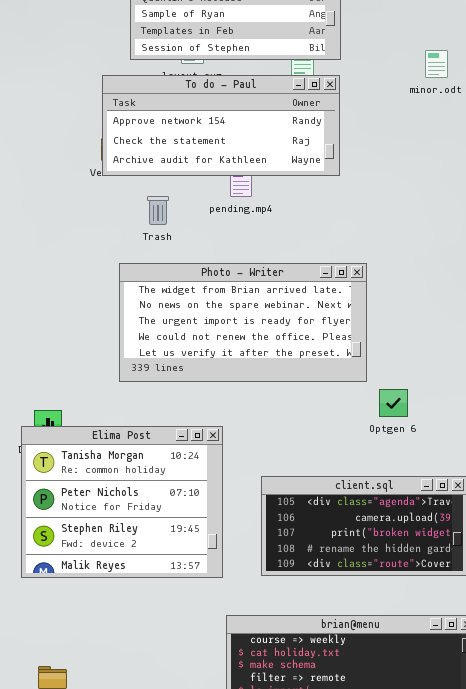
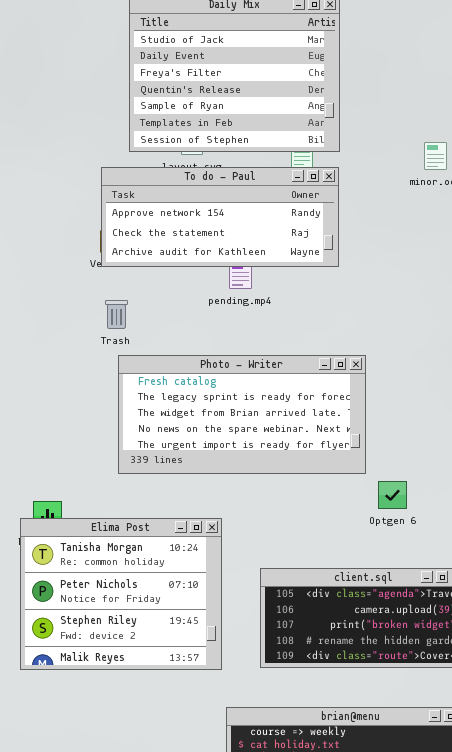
Trash: [147,196,169,225] -> [105,300,128,329], moved
Photo - Writer: [119,263,367,382] -> [118,355,366,474], scrolled up 2 rows

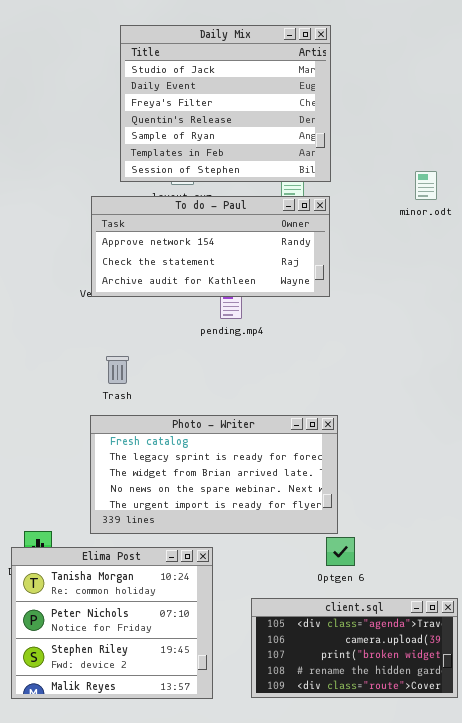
Trash: [105,300,128,329] -> [106,356,129,384], moved
Photo - Writer: [118,355,366,474] -> [90,415,338,534], moved
Optgen 6: [378,481,407,509] -> [326,537,355,566], moved

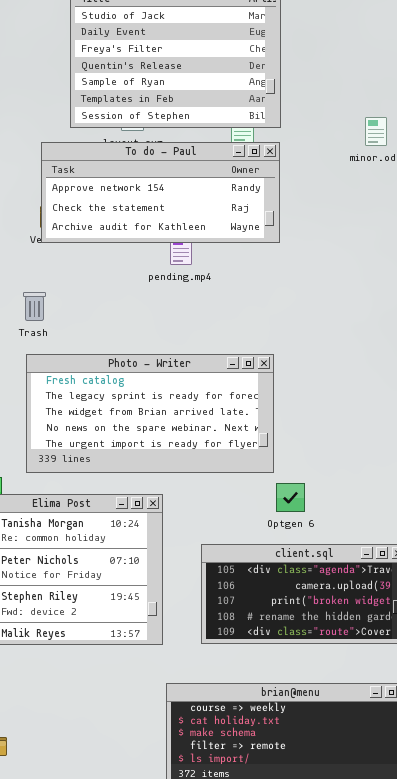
Trash: [106,356,129,384] -> [23,292,46,321], moved
Photo - Writer: [90,415,338,534] -> [26,354,274,473], moved

